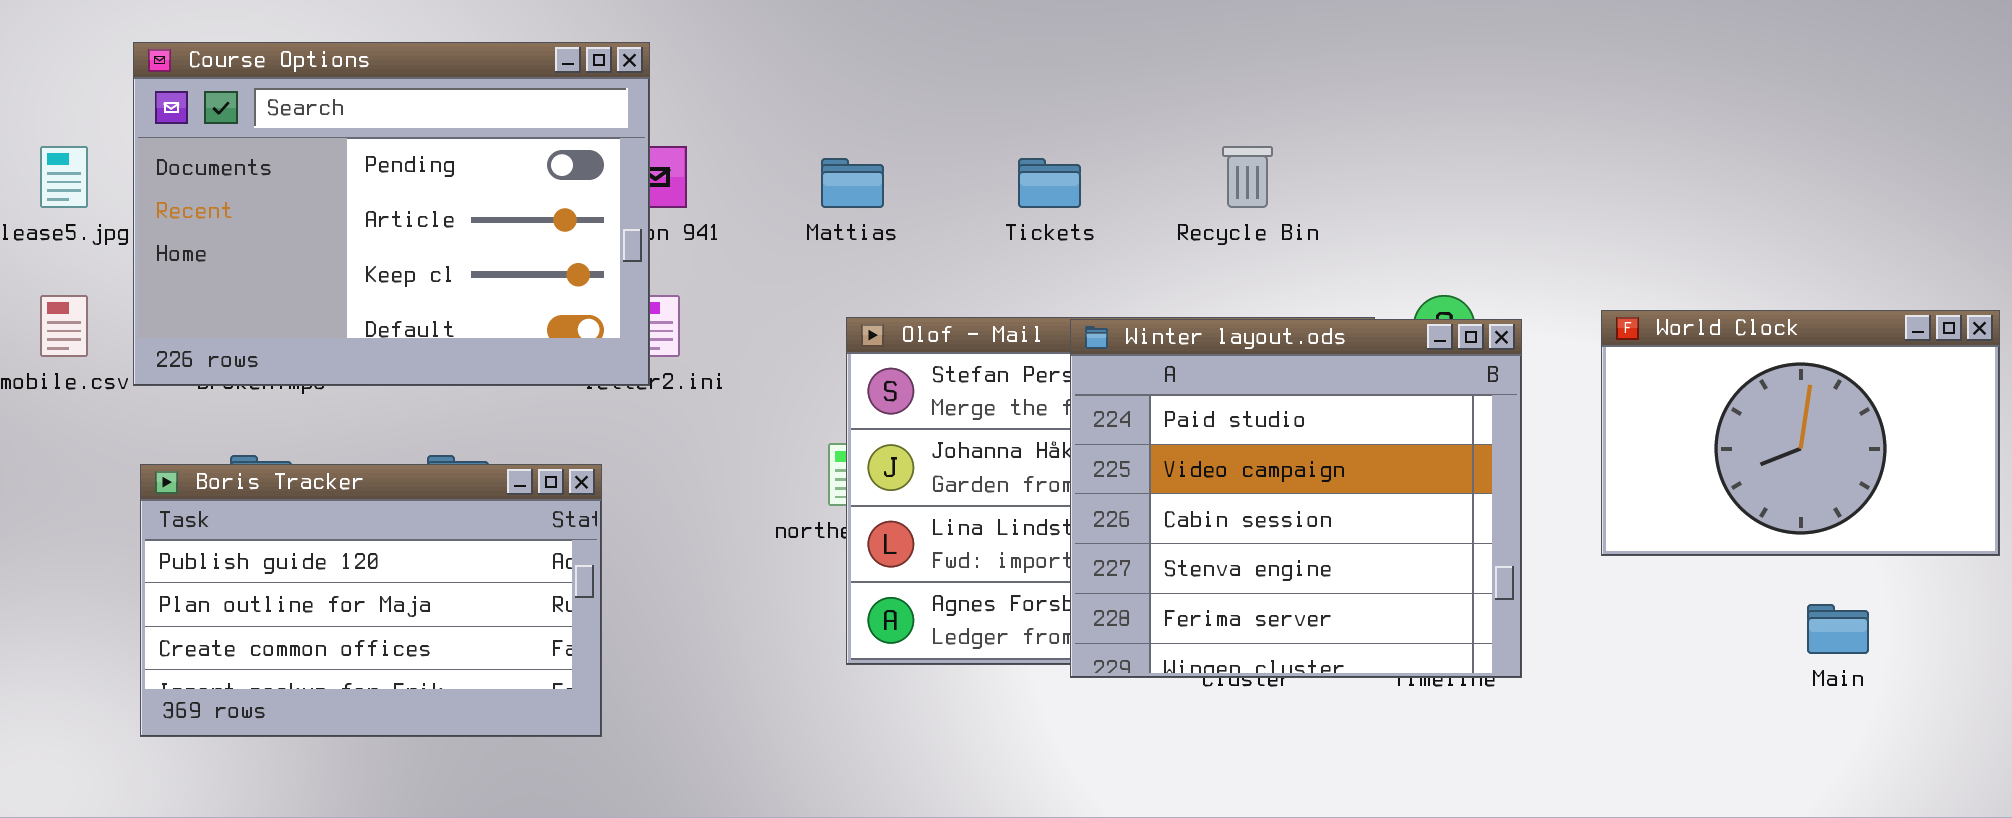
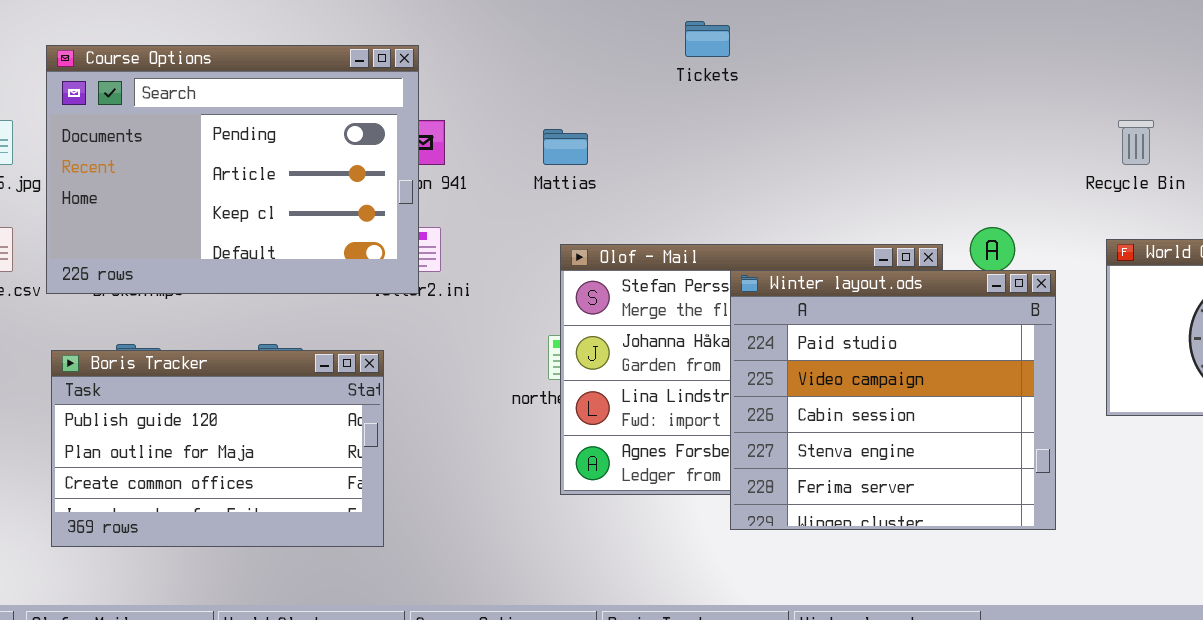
Recycle Bin: [1222,146,1273,208] -> [1118,120,1154,165], moved
Tickets: [1018,158,1081,208] -> [685,21,730,57], moved
Winter layout.ods: [1070,319,1522,678] -> [730,270,1056,530], moved

